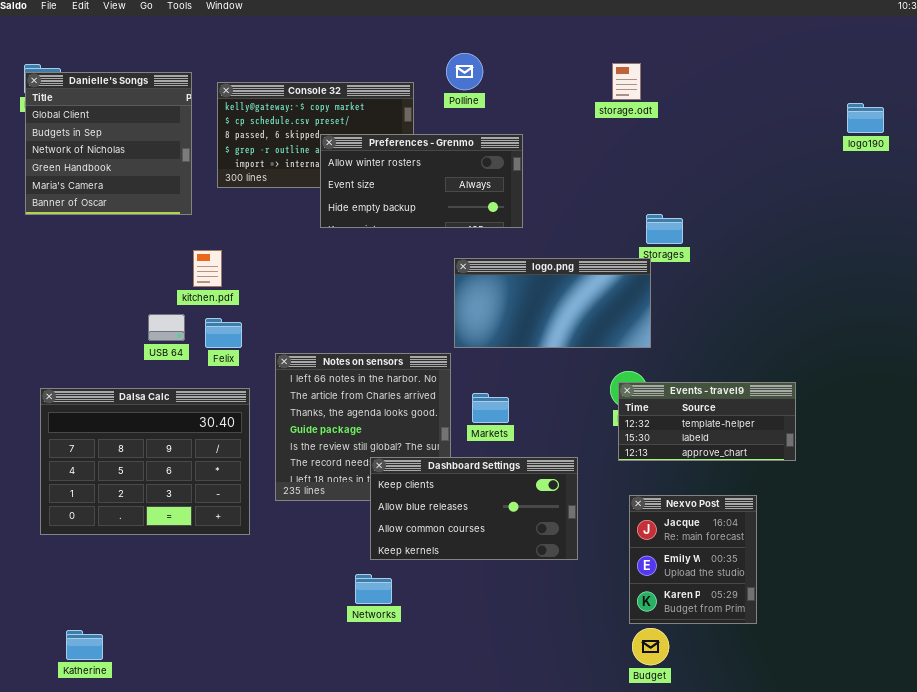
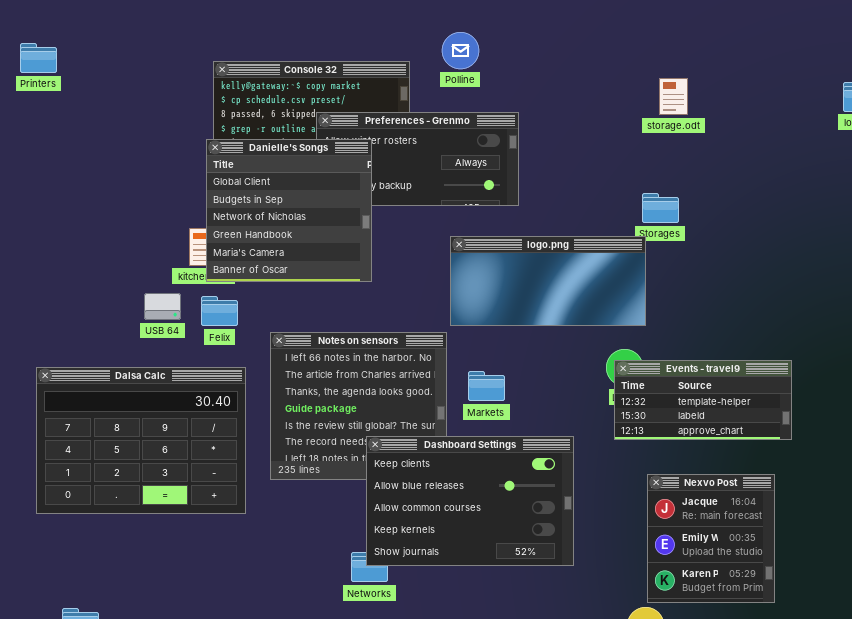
storage.odt: [612,63,641,100] -> [659,78,688,115], moved
Danielle's Songs: [25,72,192,215] -> [206,139,372,282], moved
Dashboard Settings: [370,457,578,560] -> [366,436,574,566], resized
Nexvo Post: [629,495,757,624] -> [647,474,775,603], moved

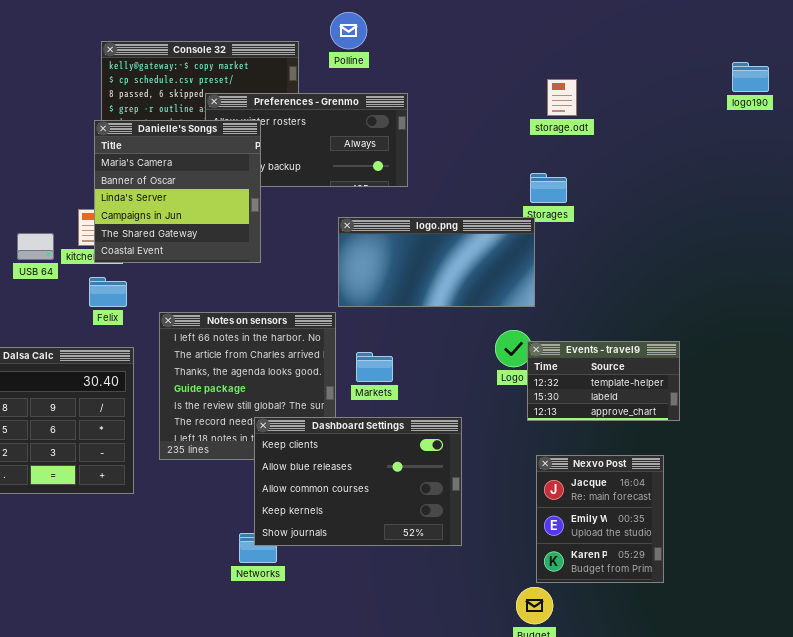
storage.odt: [659,78,688,115] -> [547,79,577,116], moved
Danielle's Songs: [206,139,372,282] -> [94,120,261,263], scrolled down 4 rows
USB 64: [144,293,181,320] -> [17,233,54,260], moved
Events - travel9: [614,360,792,440] -> [527,341,680,421], resized

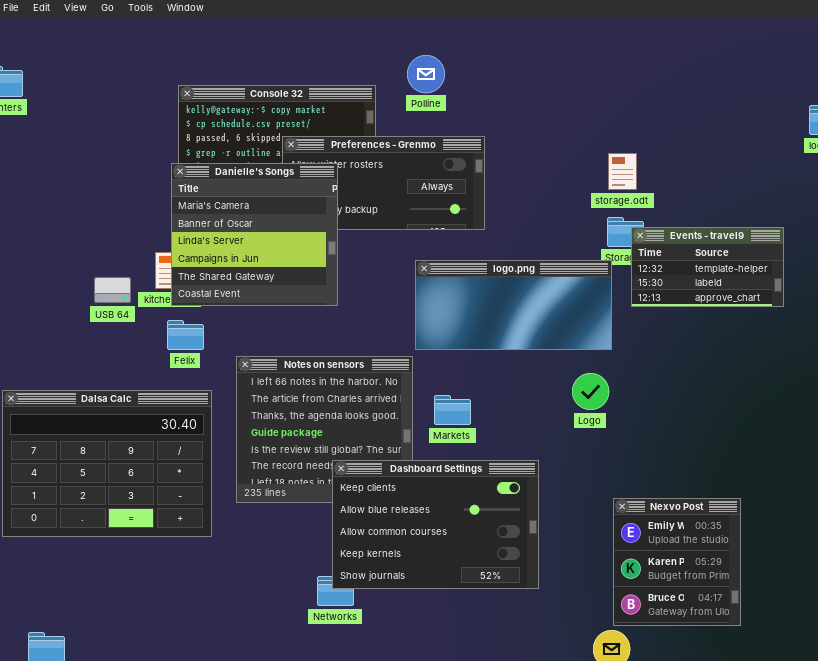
storage.odt: [547,79,577,116] -> [608,153,637,190], moved
Events - travel9: [527,341,680,421] -> [631,227,784,307], moved
Nexvo Post: [536,455,664,583] -> [613,498,741,626], scrolled down 1 row

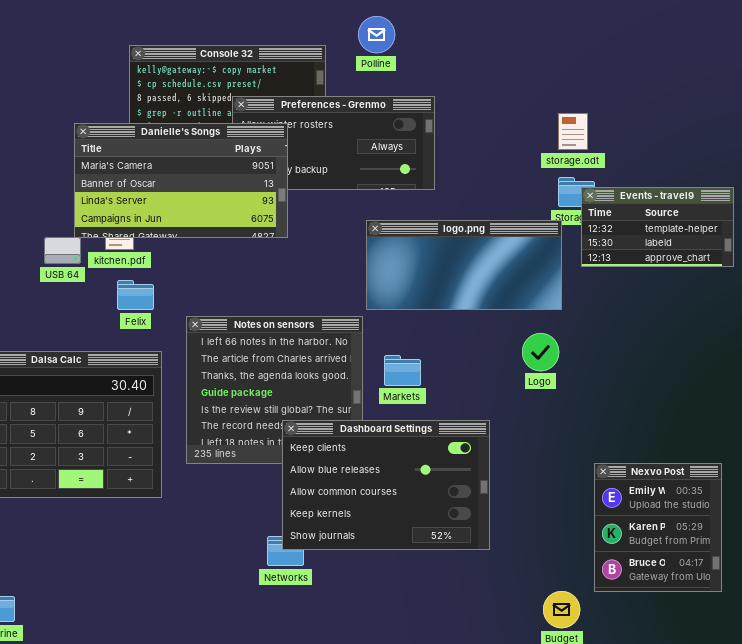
Danielle's Songs: [171,163,338,306] -> [74,123,288,238], resized
Nexvo Post: [613,498,741,626] -> [594,463,722,592], moved

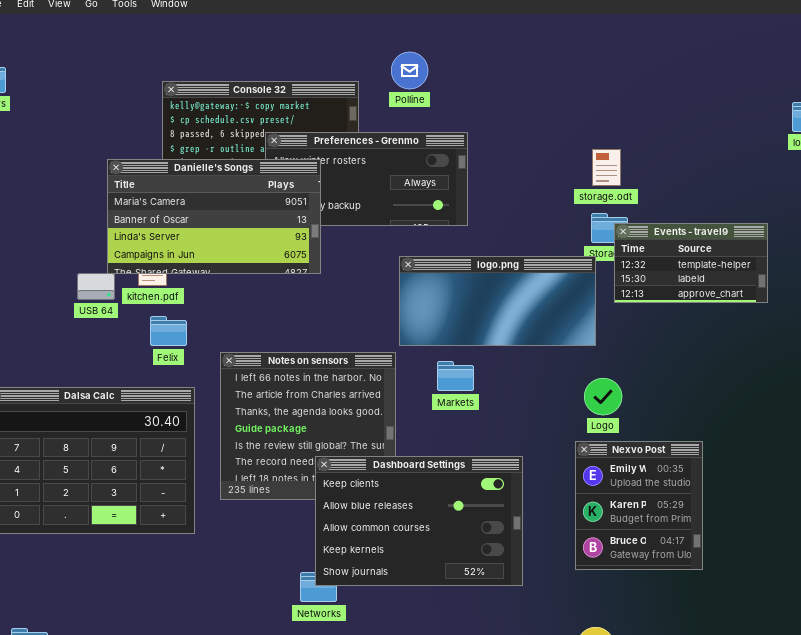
Logo: [522,333,559,371] -> [584,378,622,415], moved
Markets: [384,355,421,386] -> [437,361,474,391], moved
Nexvo Post: [594,463,722,592] -> [575,441,703,570], moved

